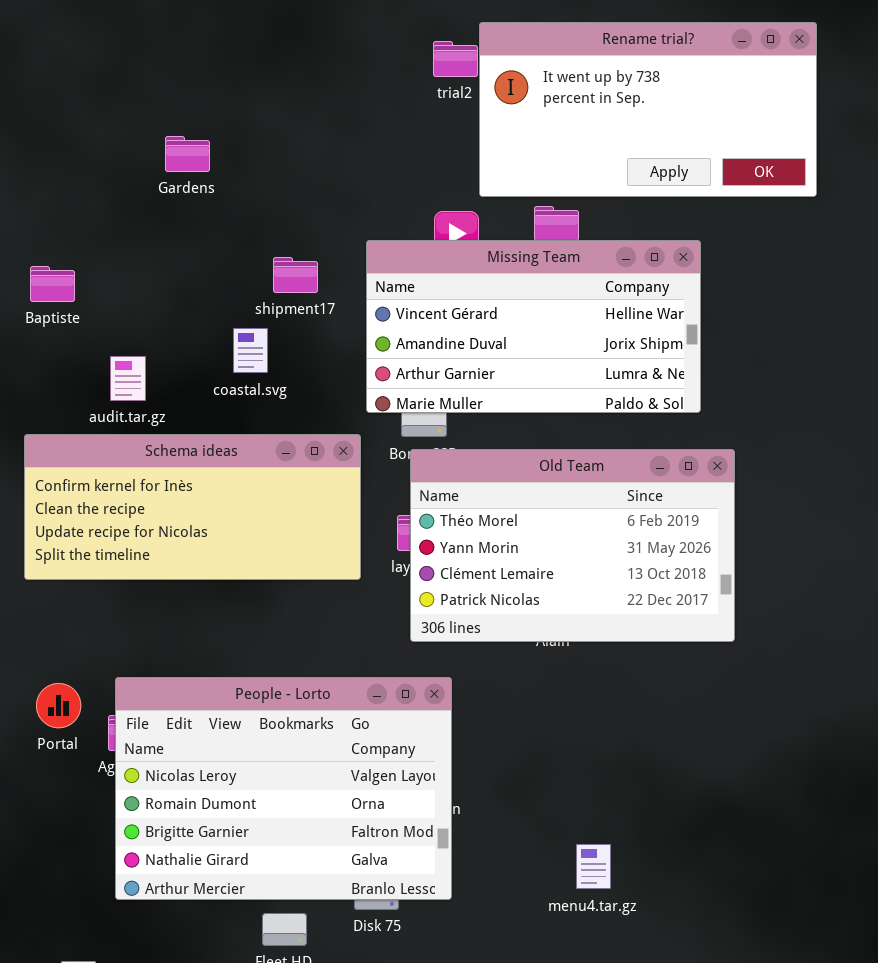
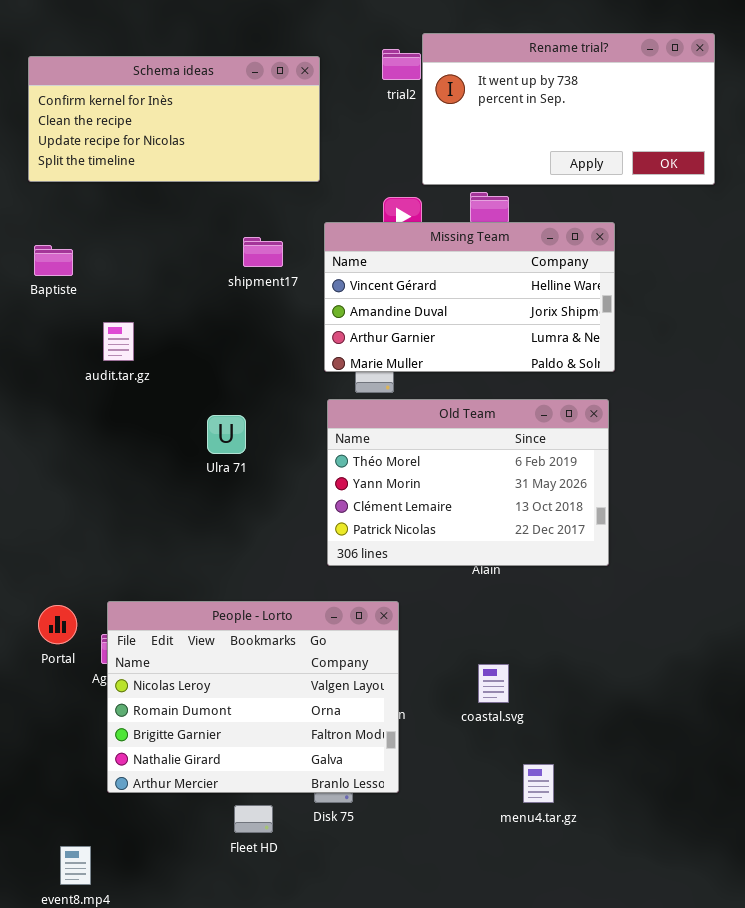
coastal.svg: [233,328,268,373] -> [478,664,509,703], moved
Schema ideas: [24,434,361,580] -> [28,56,320,182], moved
Old Team: [410,449,735,642] -> [327,399,609,566], moved
menu4.tar.gz: [576,844,611,889] -> [523,764,554,803], moved

